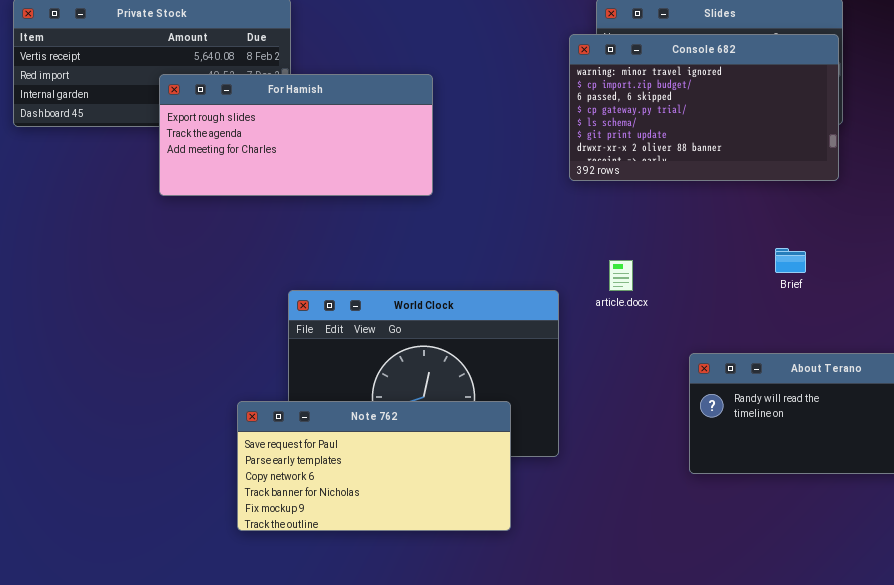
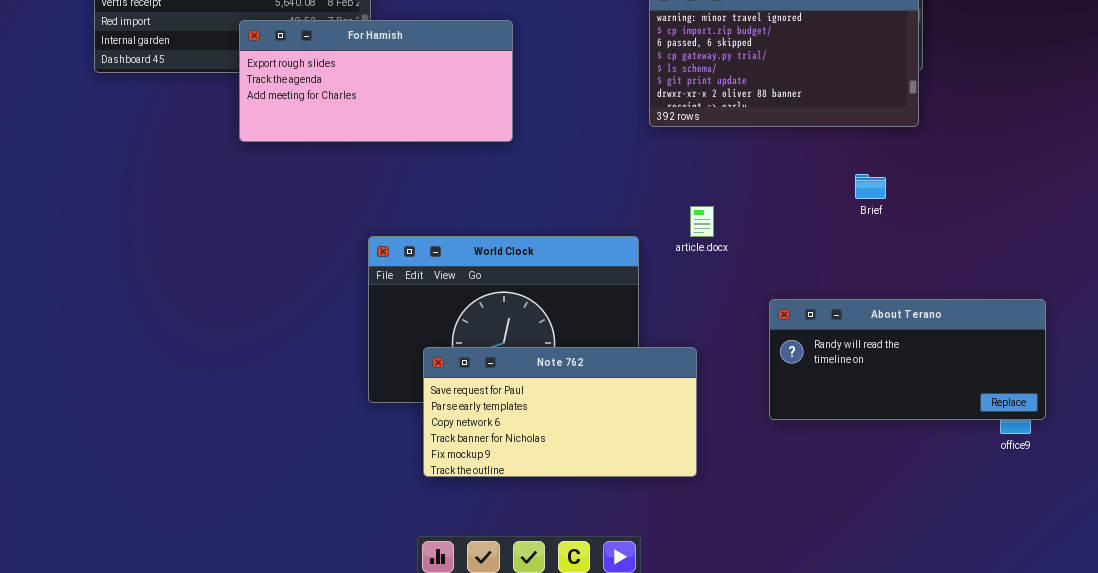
Brief: [775,248,806,273] -> [855,174,886,199], moved
Note 762: [237,401,511,531] -> [423,347,697,477], moved

